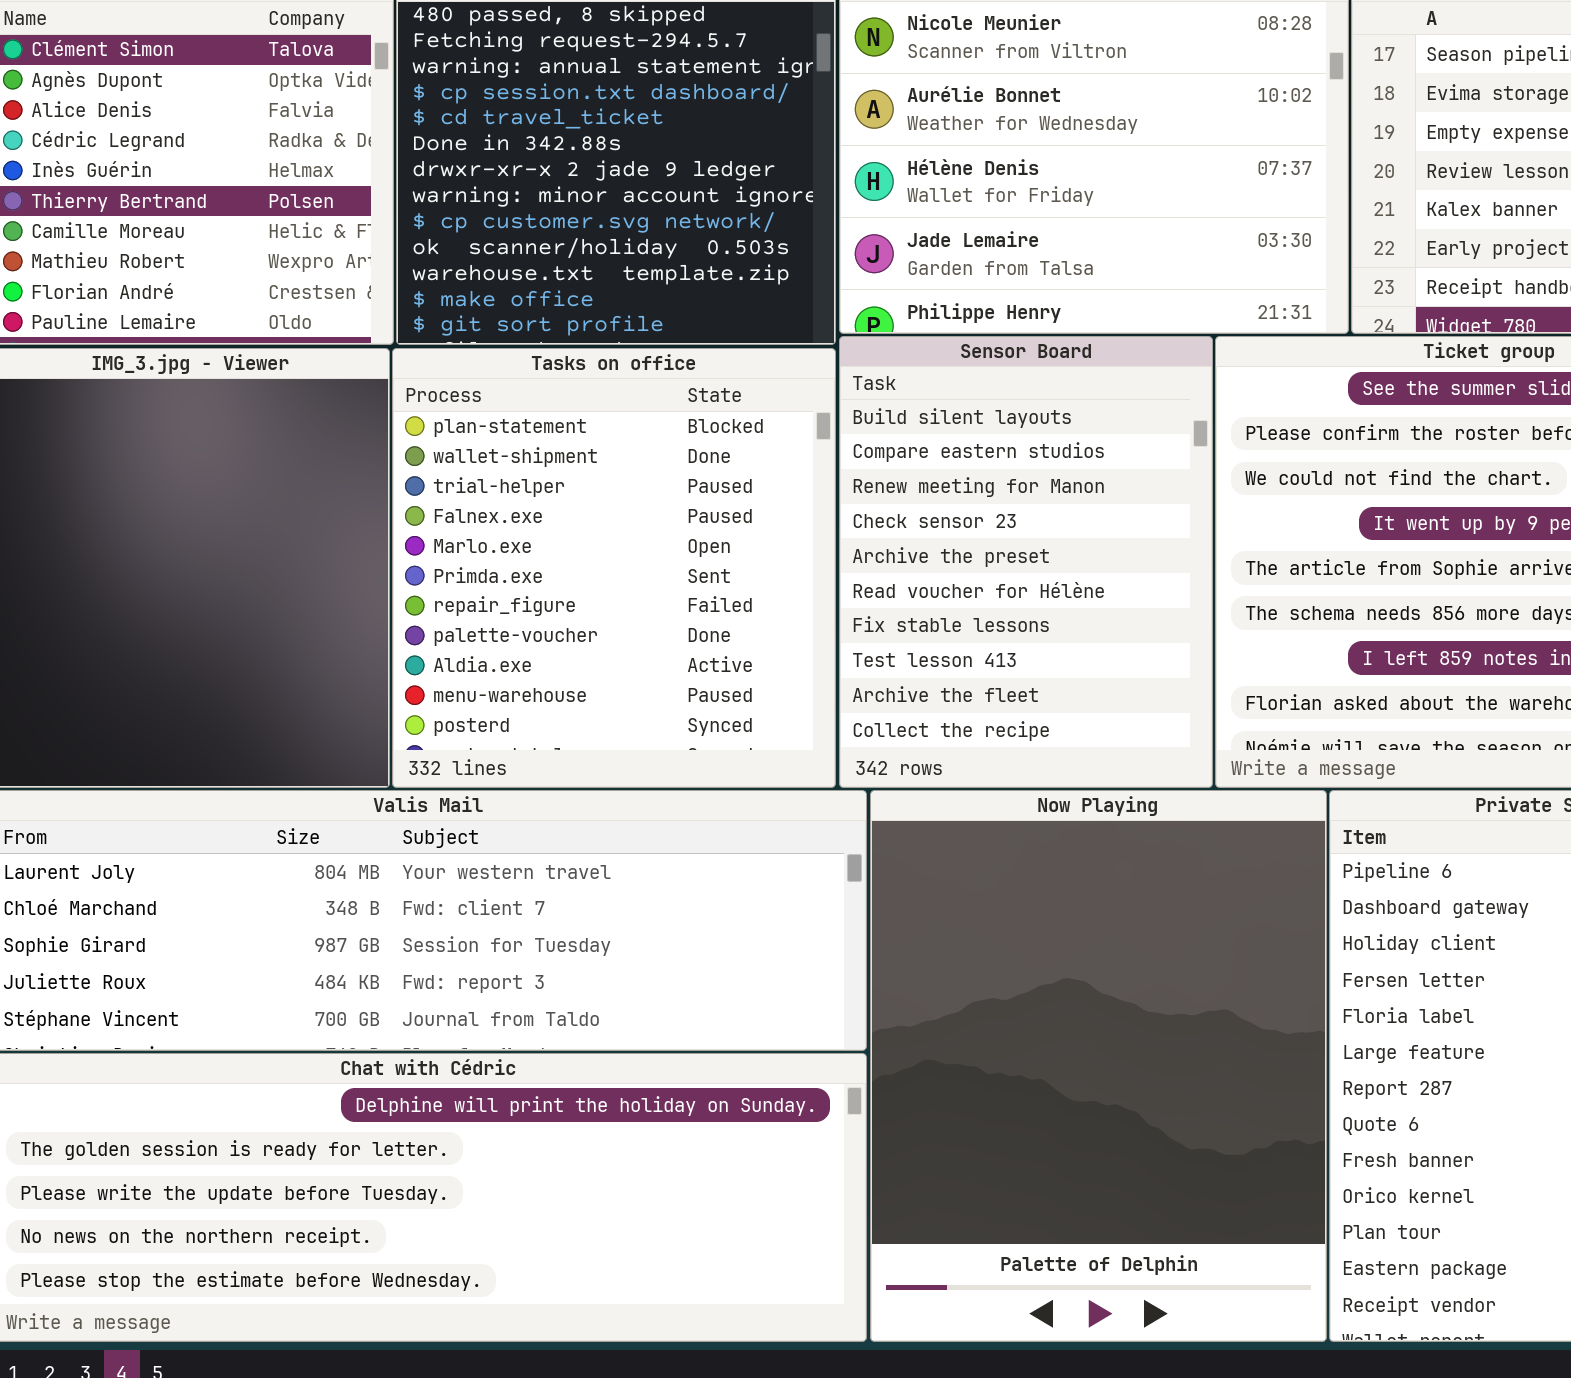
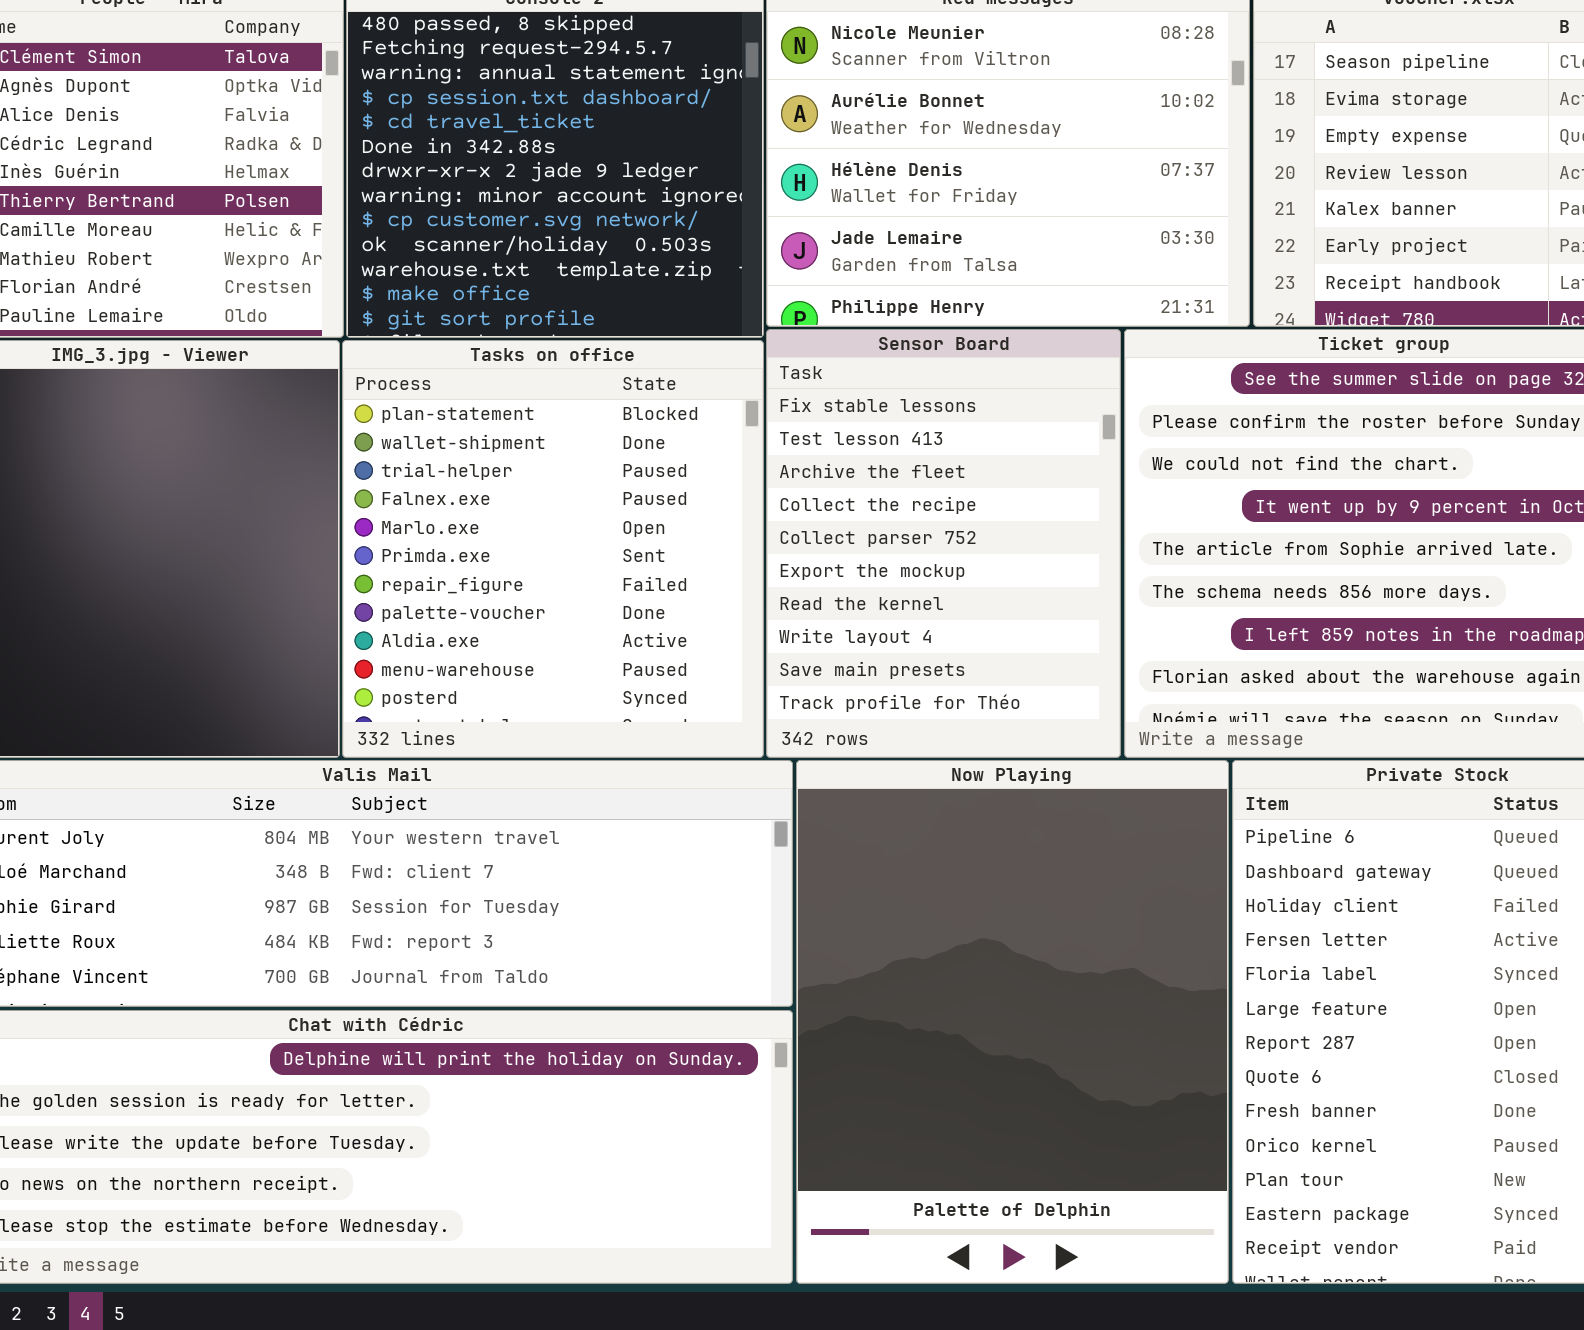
Sensor Board: [839,336,1213,788] -> [766,329,1121,758], scrolled down 6 rows

